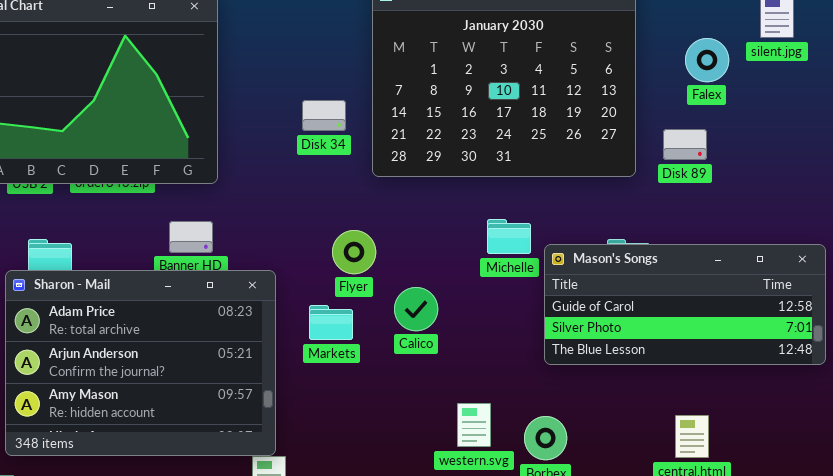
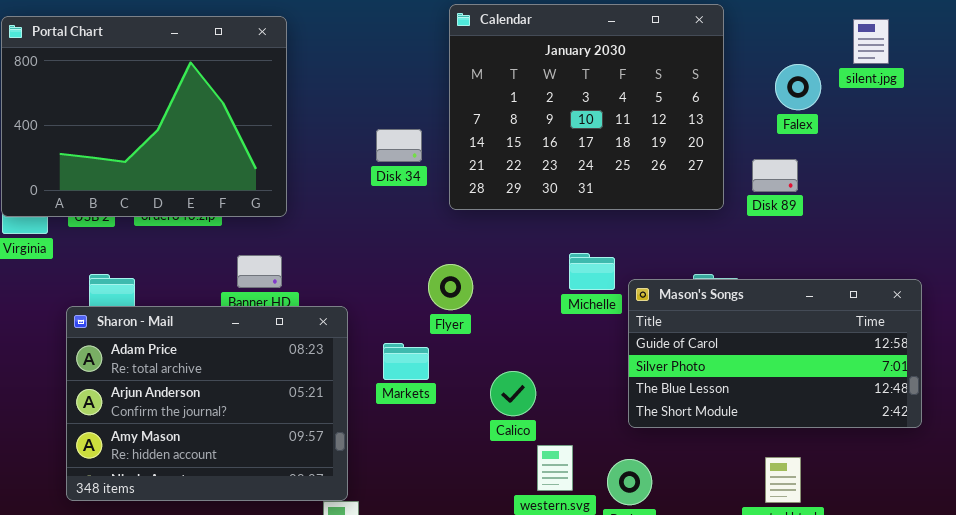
Flyer: [332,230,376,274] -> [428,264,473,310], moved
Mason's Songs: [544,244,826,365] -> [628,279,922,428], resized
Calico: [394,287,438,331] -> [490,371,536,416], moved

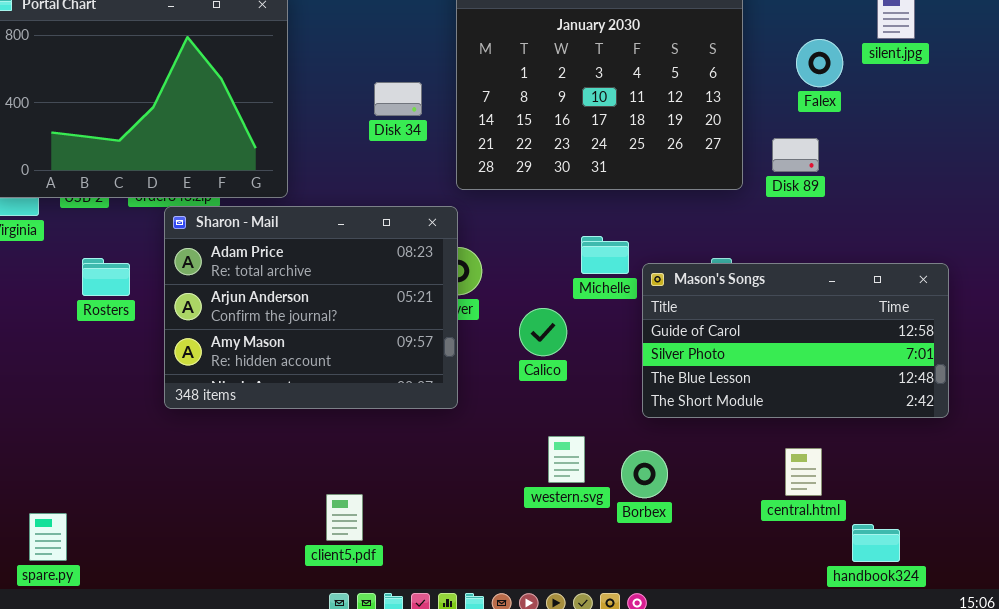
Disk 34: [376,129,422,162] -> [374,82,422,116], moved
Sharon - Mail: [66,306,348,501] -> [164,206,458,409], moved
Calico: [490,371,536,416] -> [519,308,567,356], moved

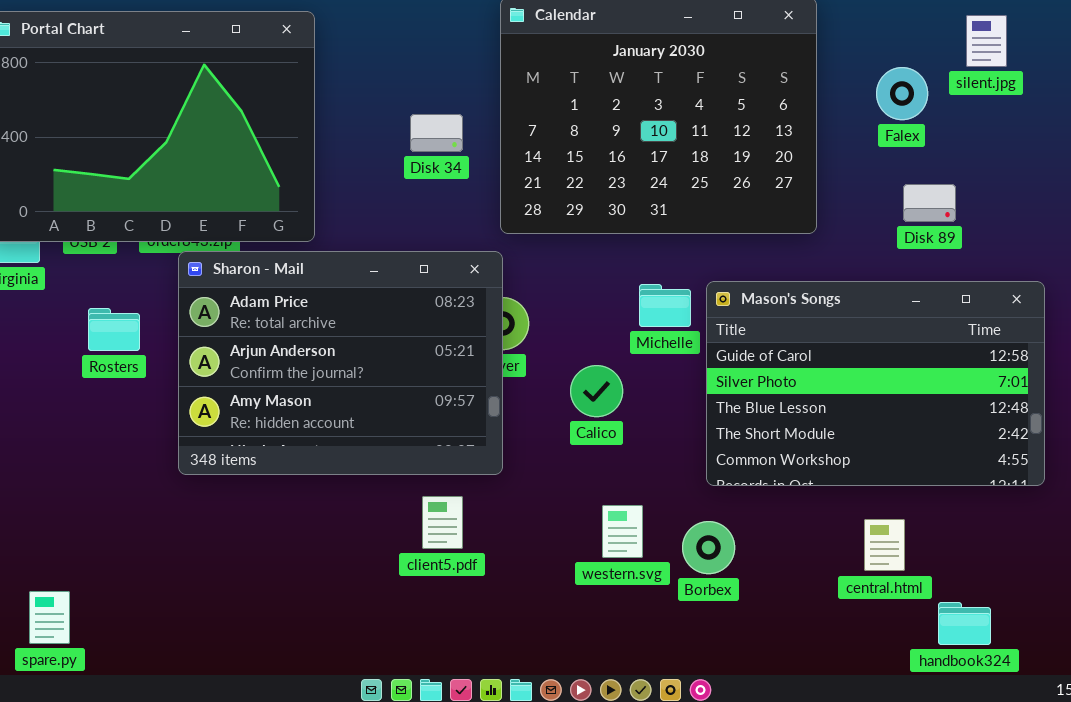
Disk 89: [772,138,819,172] -> [903,184,956,222], moved
Mason's Songs: [642,263,949,418] -> [706,281,1045,486], resized
client5.pdf: [326,494,363,541] -> [422,496,463,549], moved

